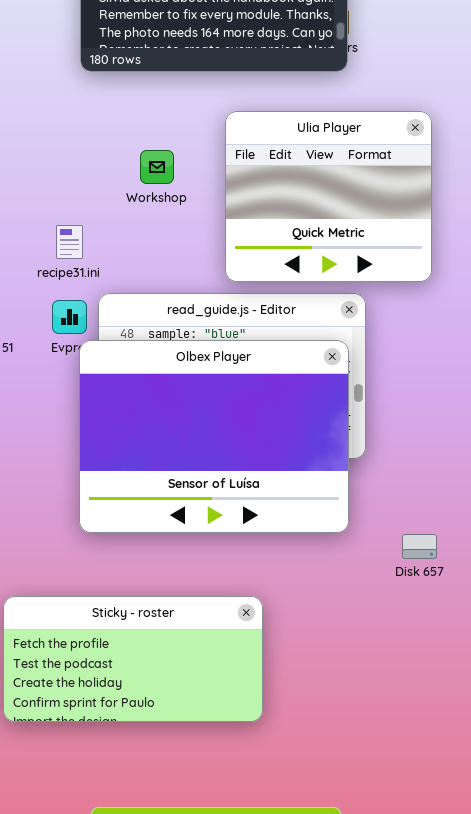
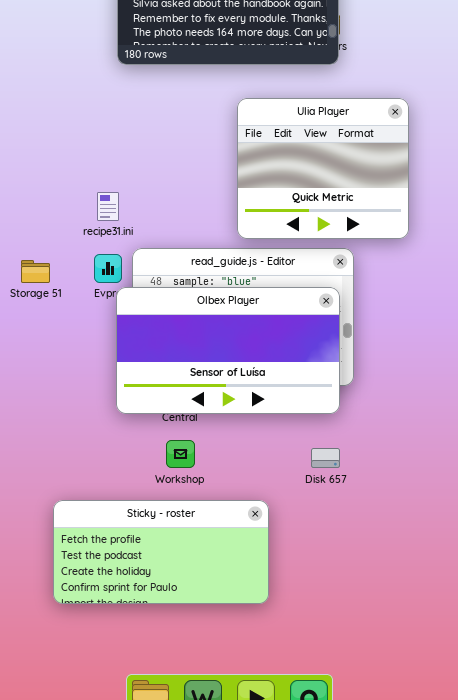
Workshop: [140,150,174,184] -> [166,440,195,468], moved
Olbex Player: [79,340,349,533] -> [116,287,340,414], resized
Disk 657: [402,534,437,559] -> [311,448,340,468], moved

